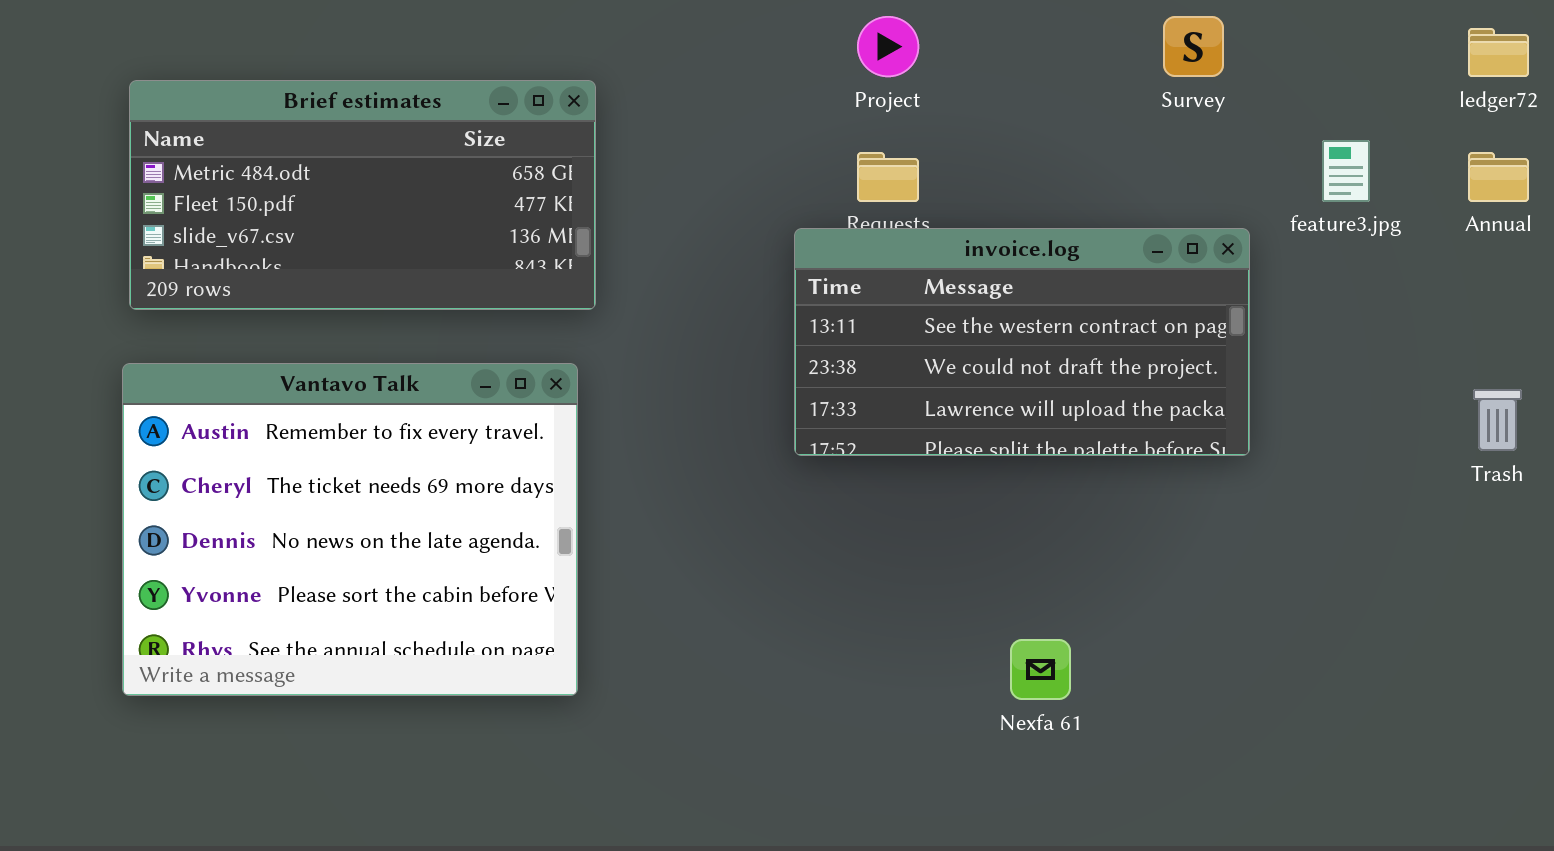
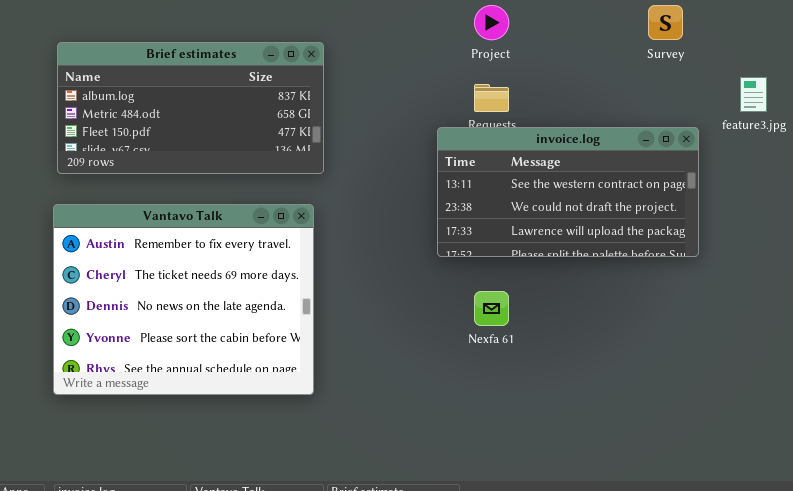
Brief estimates: [129,80,596,310] -> [57,42,324,174], scrolled up 1 row
Nexfa 61: [1010,639,1071,700] -> [474,291,509,326], moved

